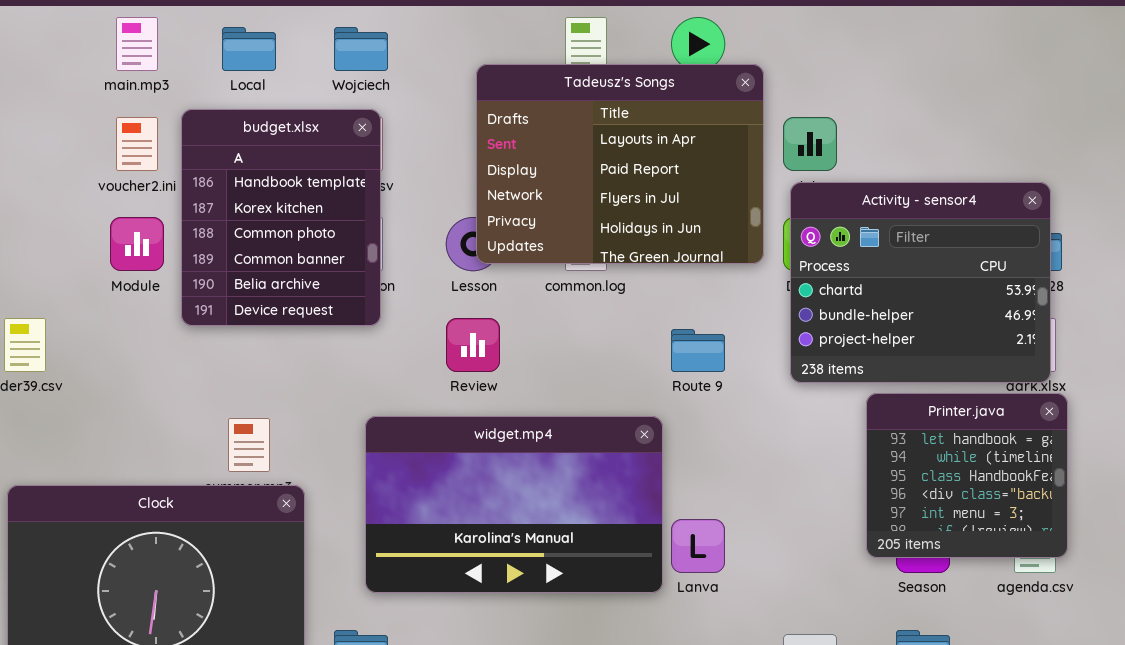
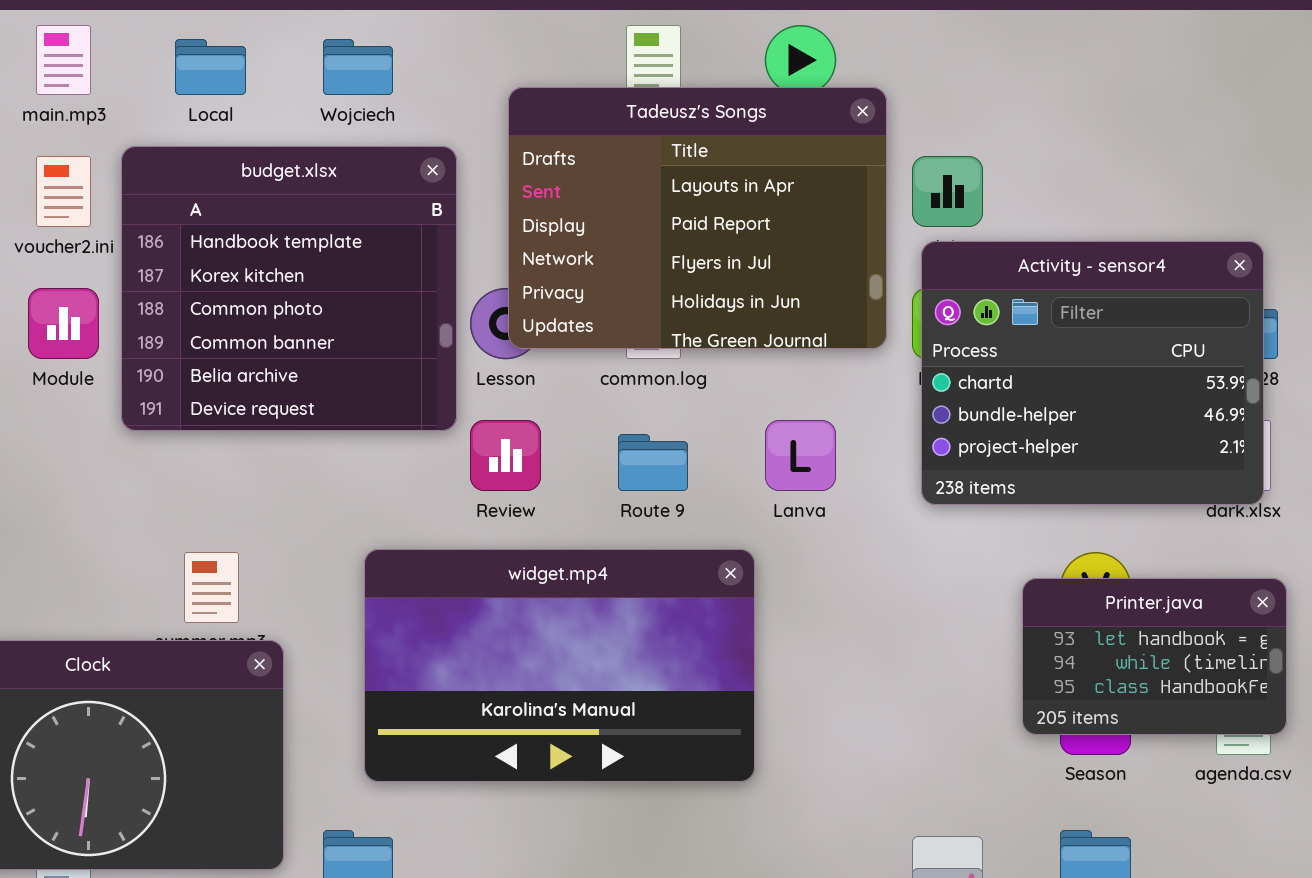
budget.xlsx: [181,109,381,326] -> [121,146,457,431], resized
Route 9: [671,329,725,372] -> [618,434,688,491], moved
Printer.java: [866,393,1068,558] -> [1022,578,1287,735], resized
Lanva: [671,519,725,573] -> [765,420,836,491], moved

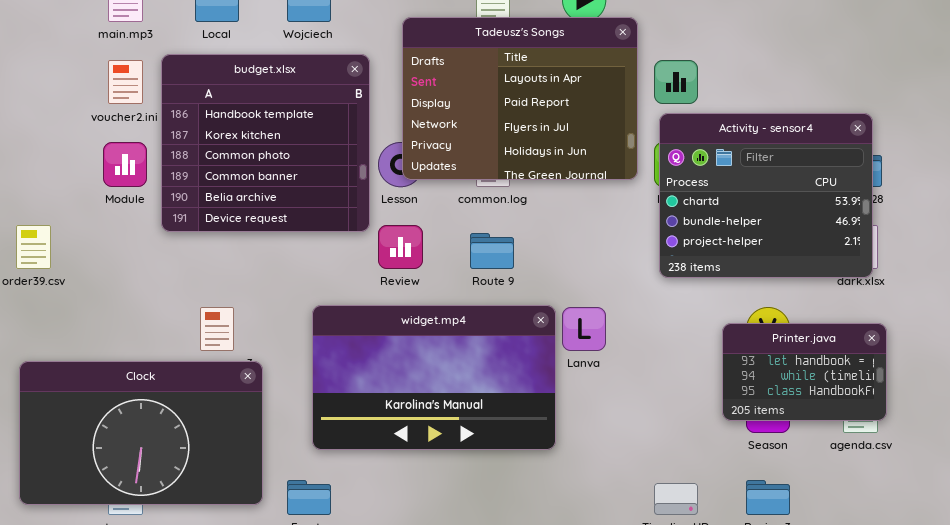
Lanva: [765,420,836,491] -> [562,307,606,351], moved

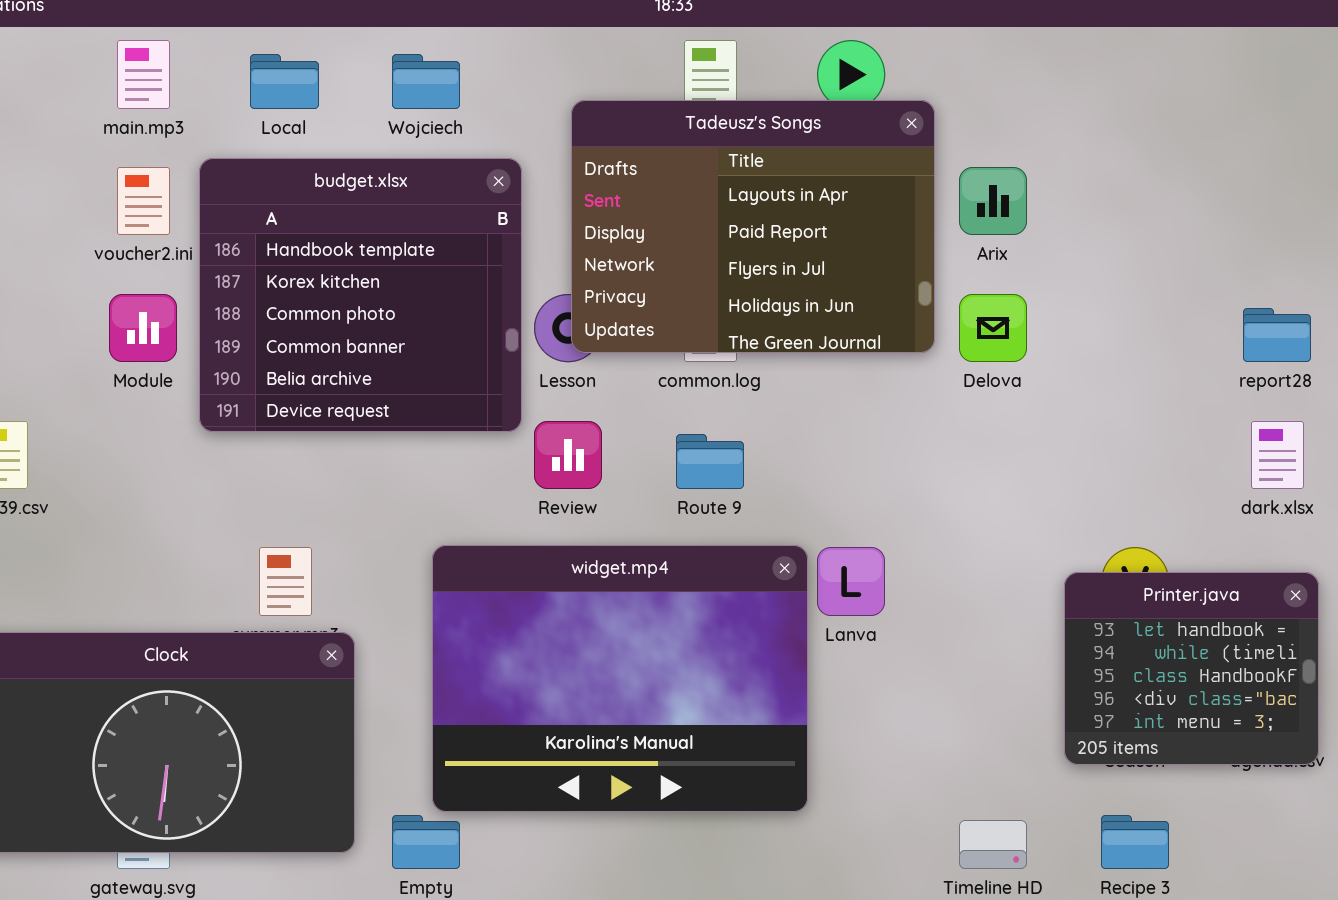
Activity - sensor4: [659,113,873,278] -> none, closed
widget.mp4: [312,305,556,450] -> [432,545,808,812], resized
Printer.java: [722,323,887,421] -> [1064,572,1319,765], resized

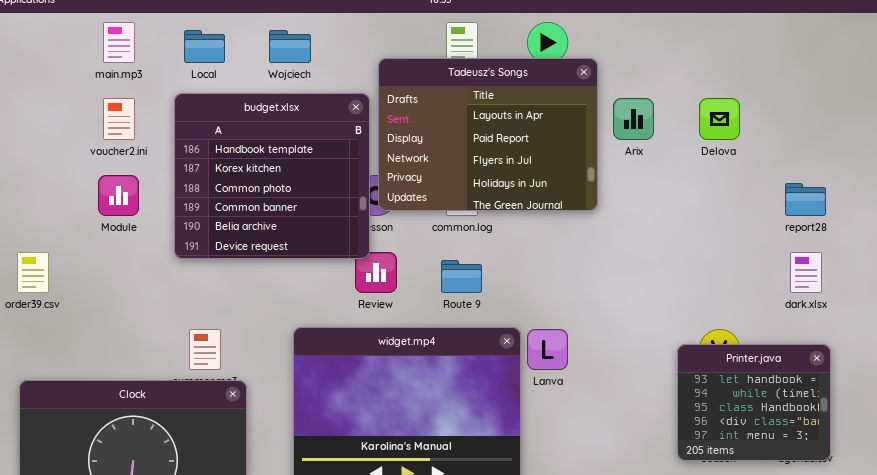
budget.xlsx: [199,158,522,432] -> [174,93,370,259], moved
Delova: [959,294,1027,362] -> [699,98,740,140], moved

